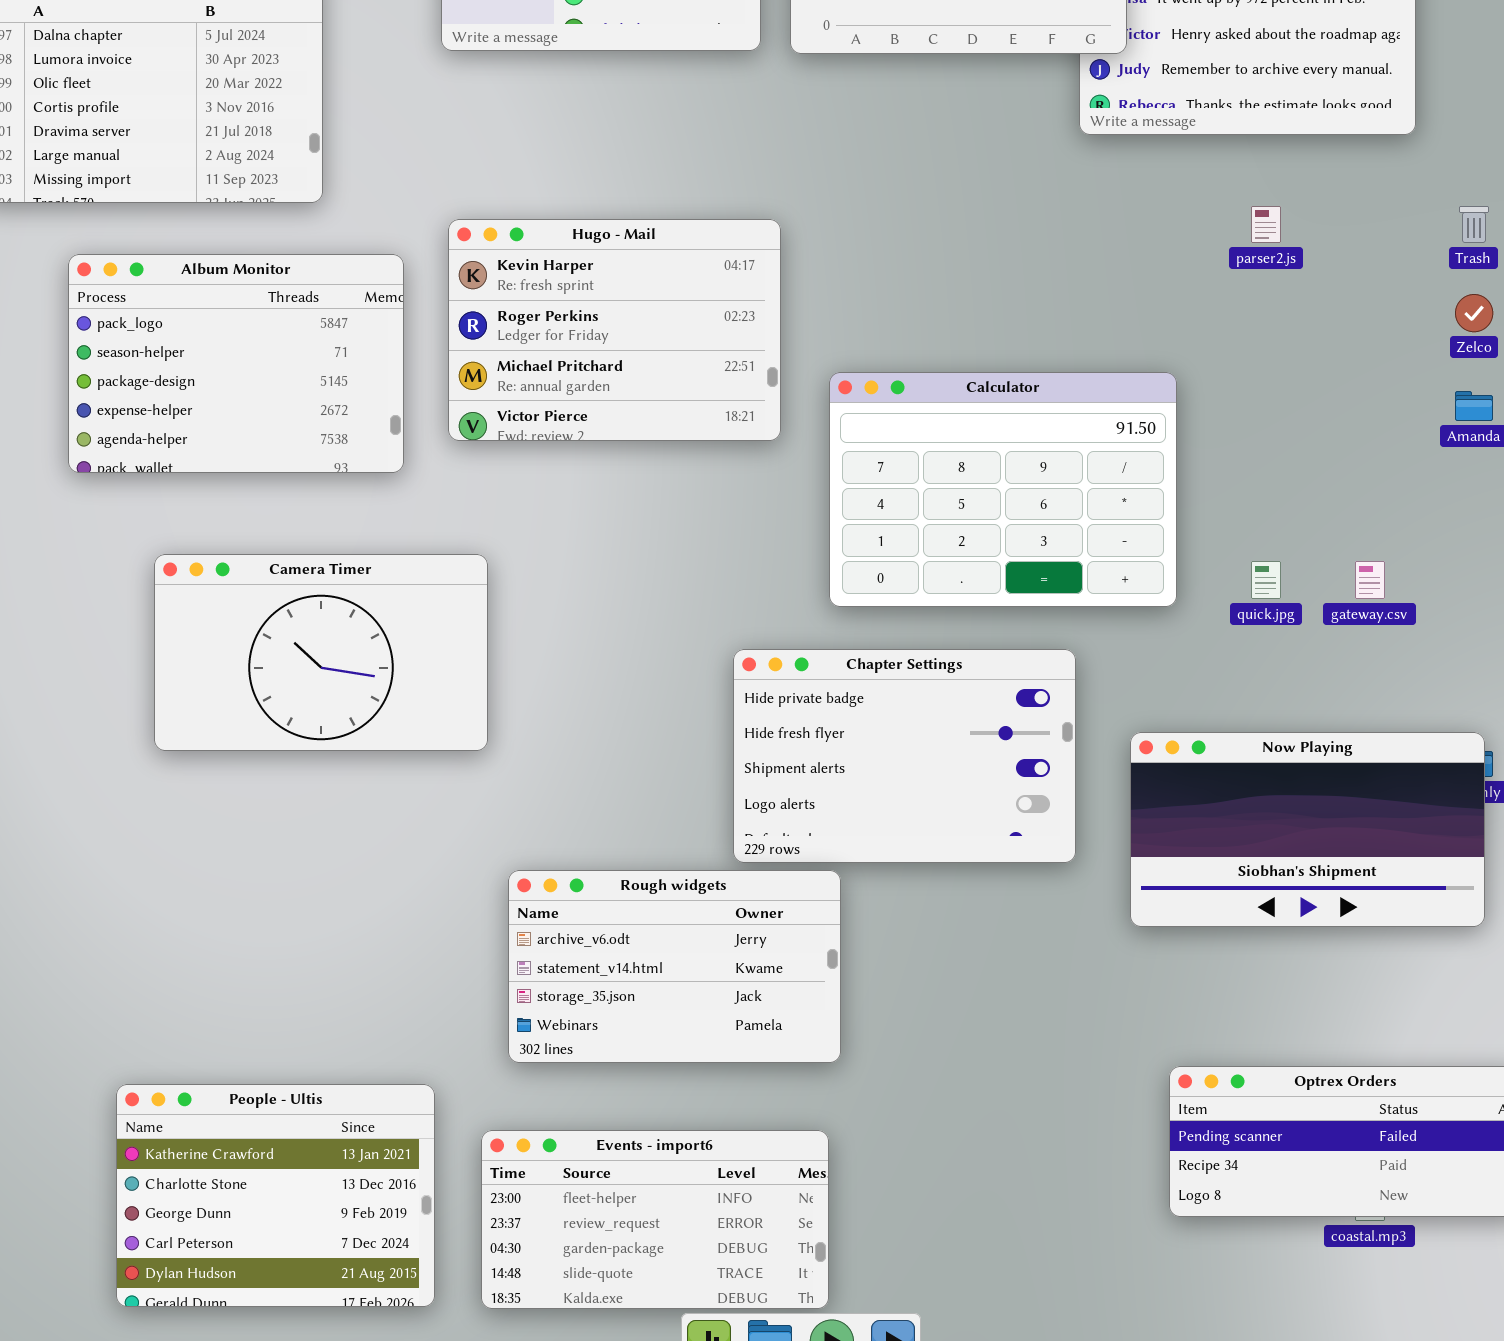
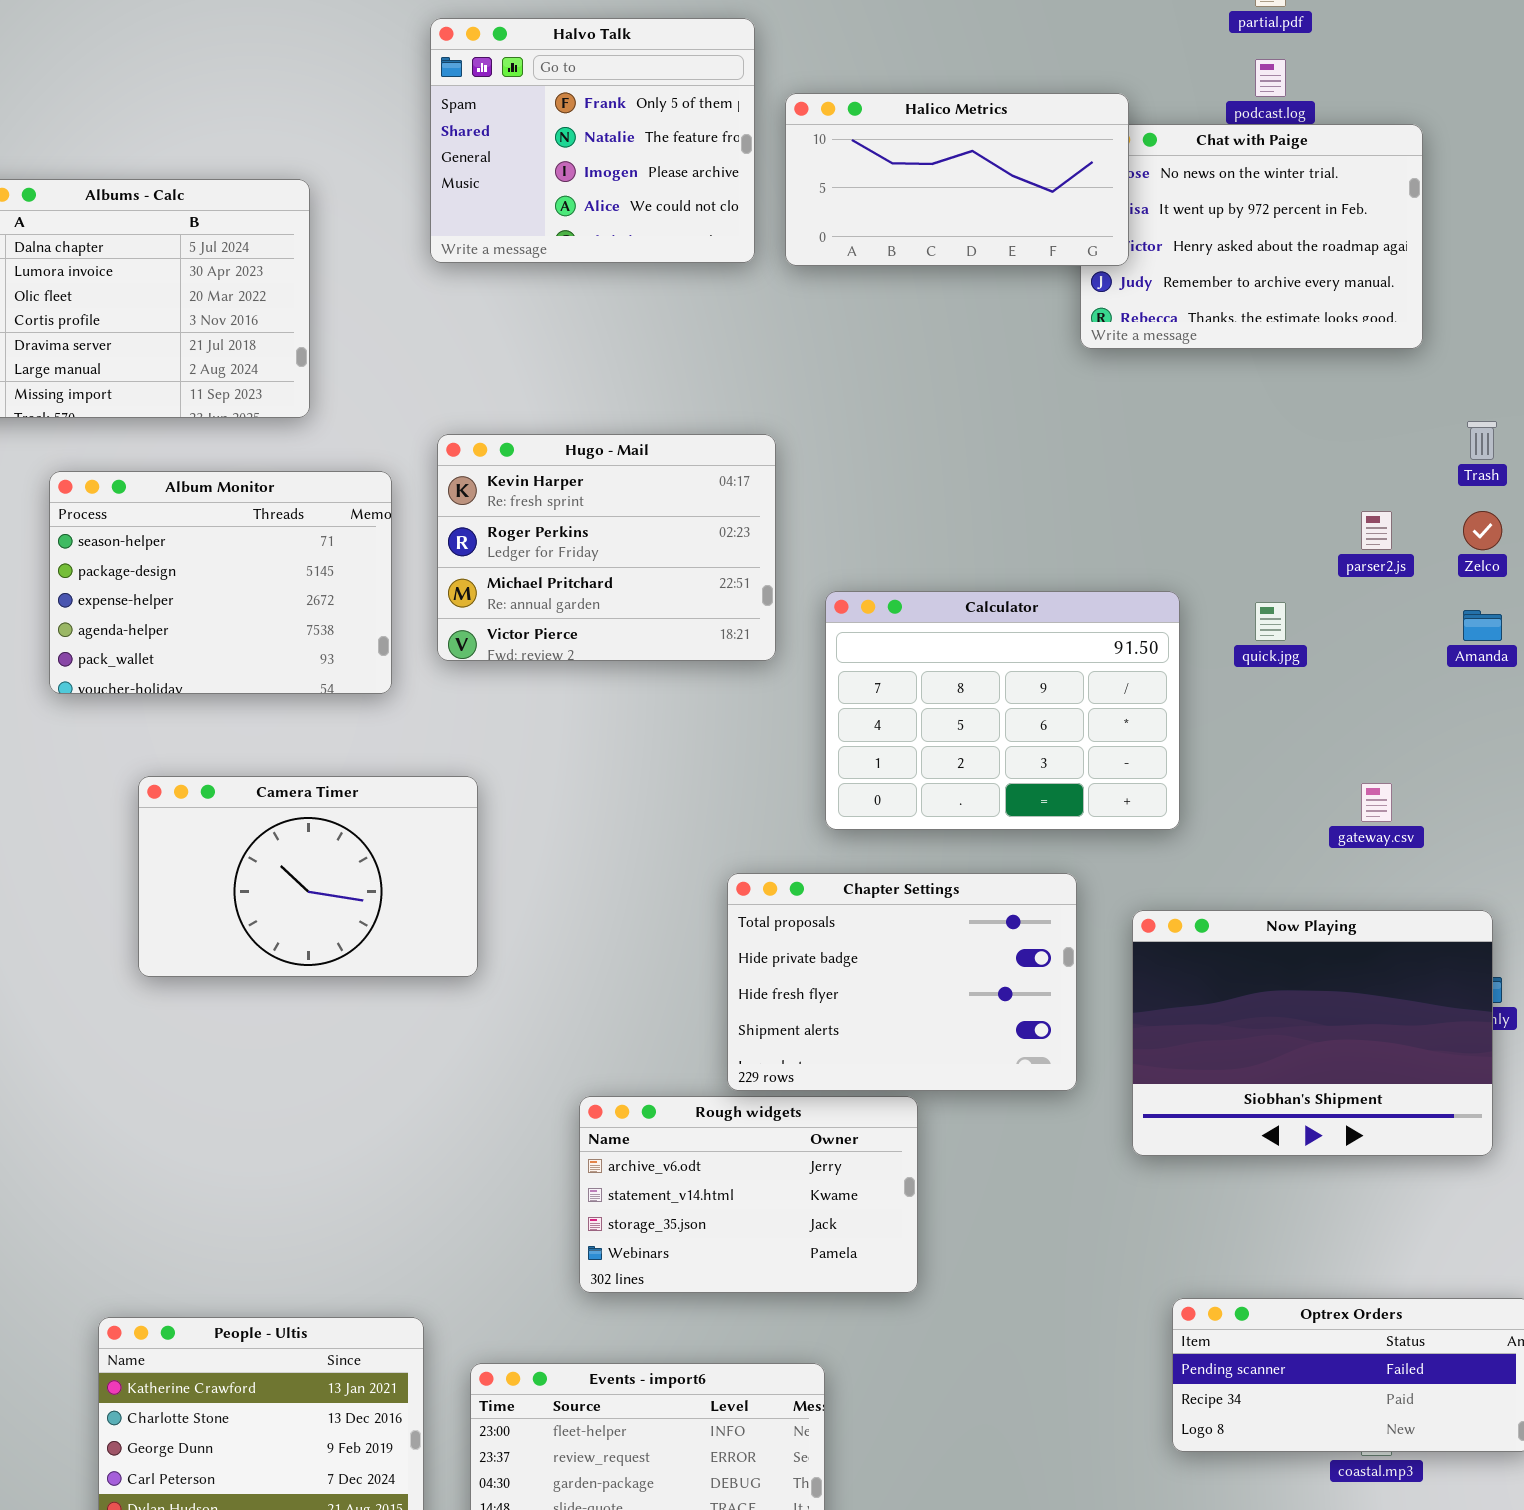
parser2.js: [1251,206,1281,243] -> [1361,511,1392,550], moved
Album Monitor: [68,254,404,473] -> [49,471,392,694], scrolled down 1 row
quick.jpg: [1251,561,1281,599] -> [1255,602,1286,641], moved
Chapter Settings: [733,649,1076,863] -> [727,873,1077,1091], scrolled up 1 row
Now Playing: [1130,732,1485,927] -> [1132,910,1493,1156], resized
Rough widgets: [508,870,841,1063] -> [579,1096,918,1293], moved

